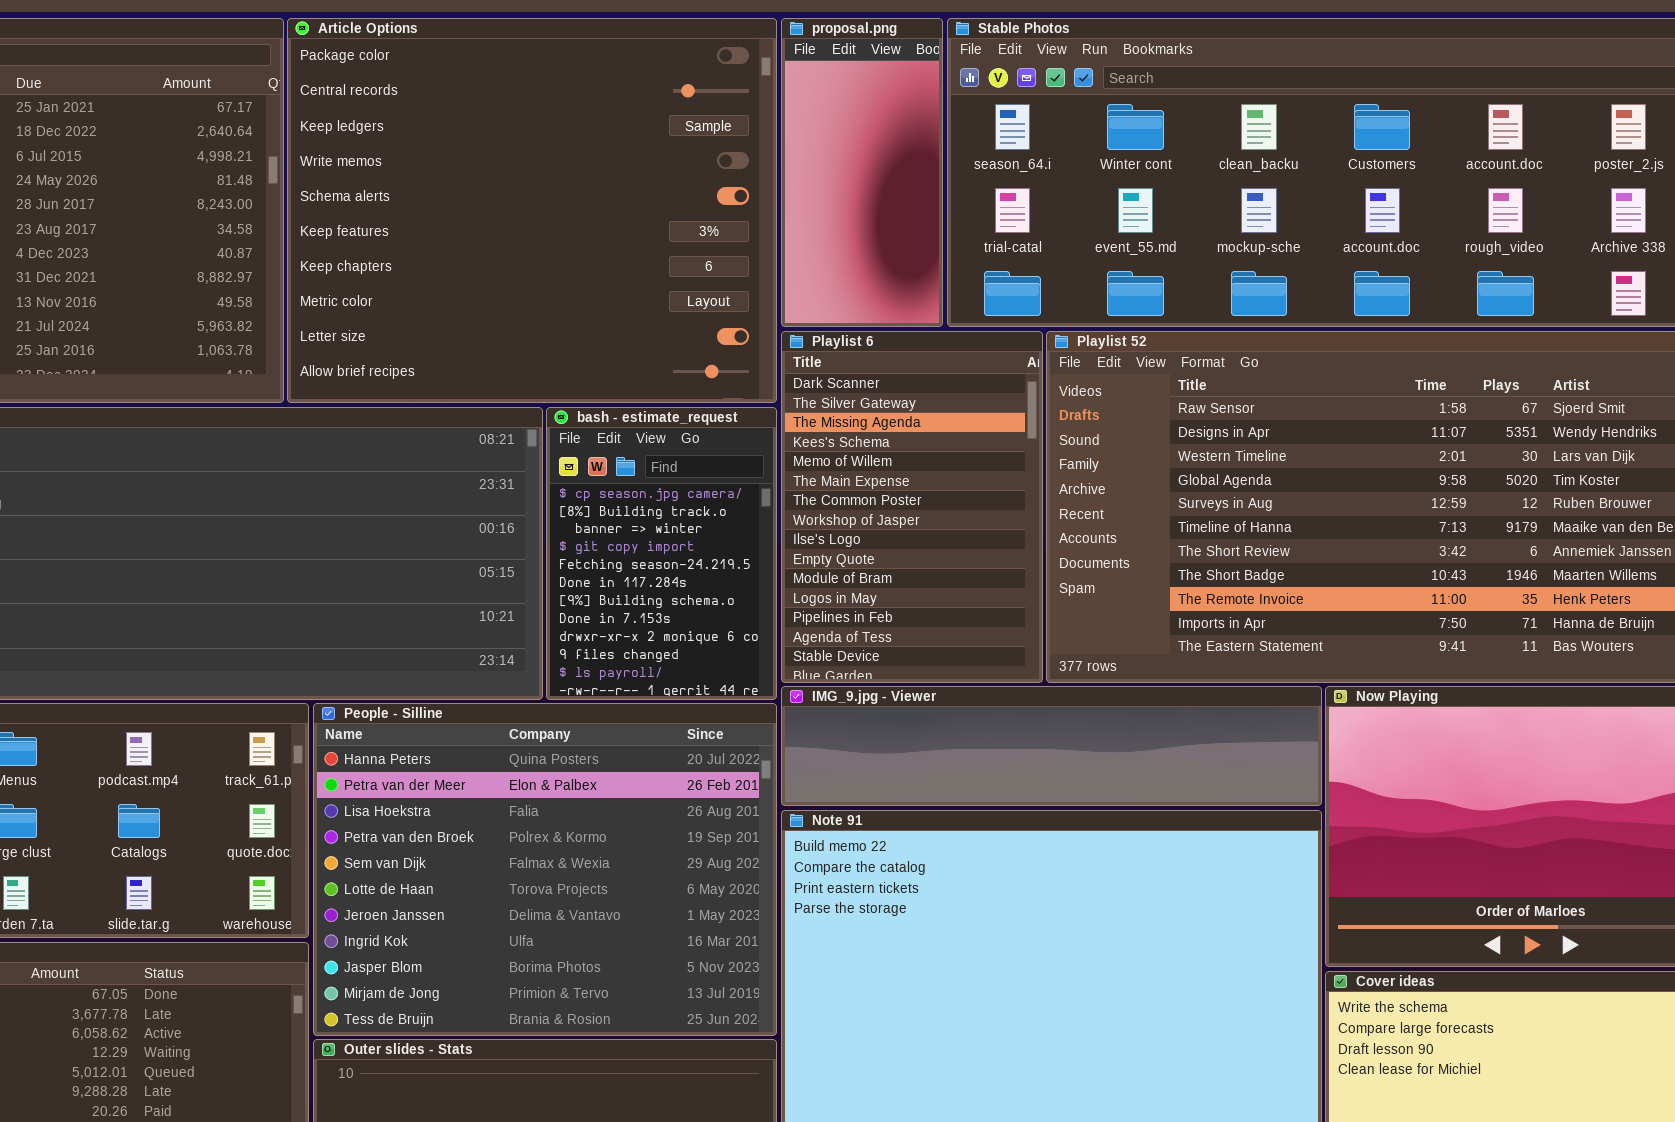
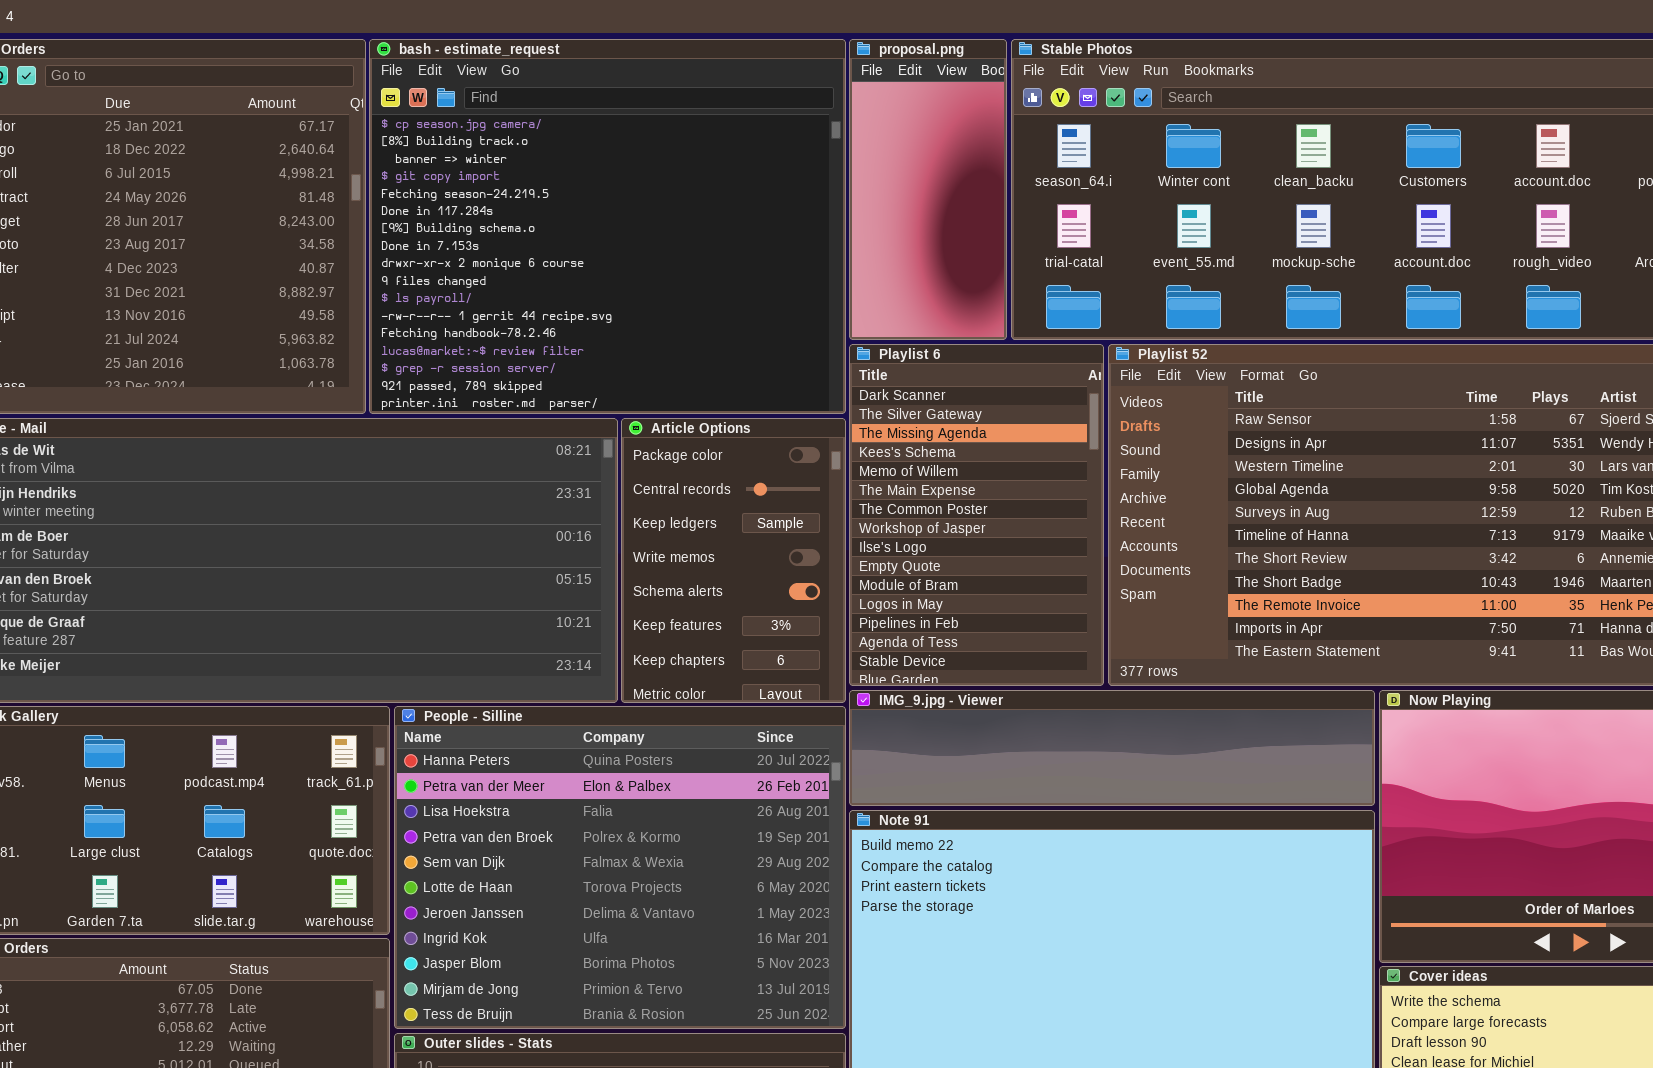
Article Options: [287,18,777,403] -> [621,418,846,703], moved, resized
bash - estimate_request: [546,407,777,700] -> [369,39,846,414], moved, resized

